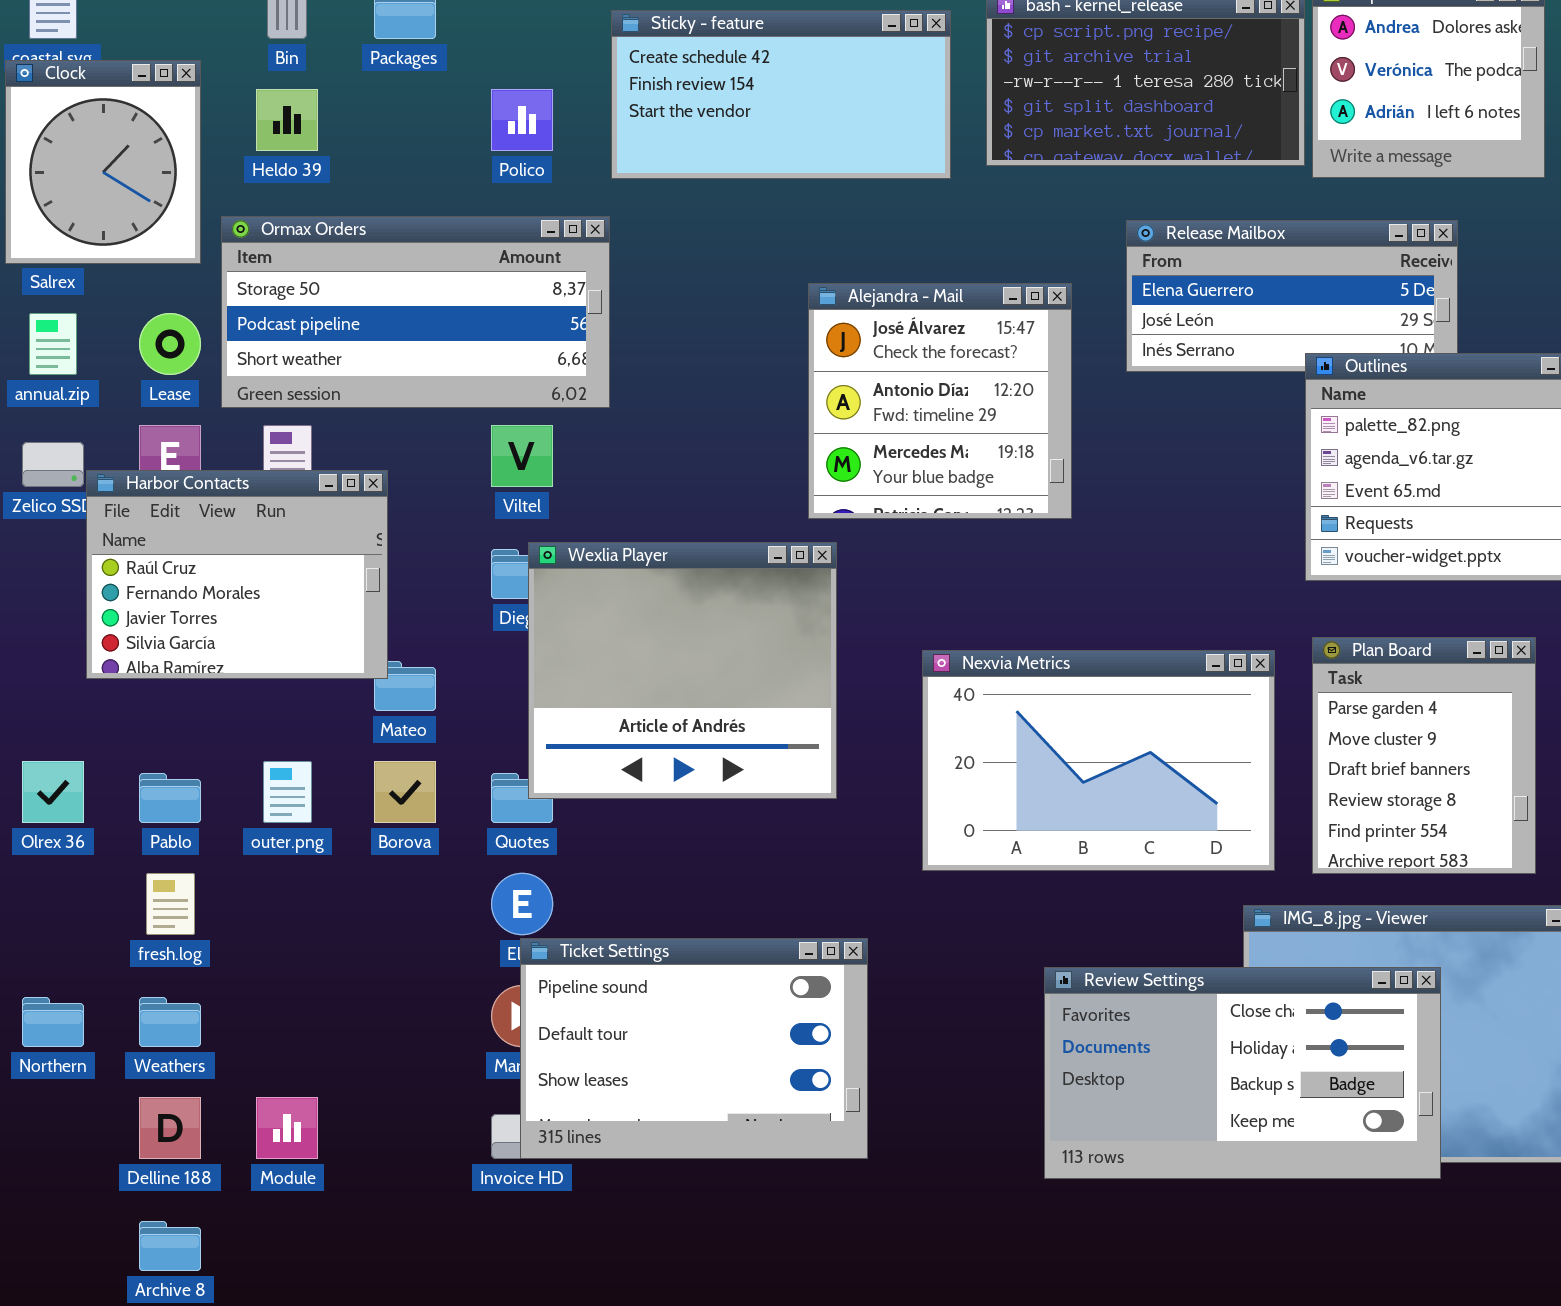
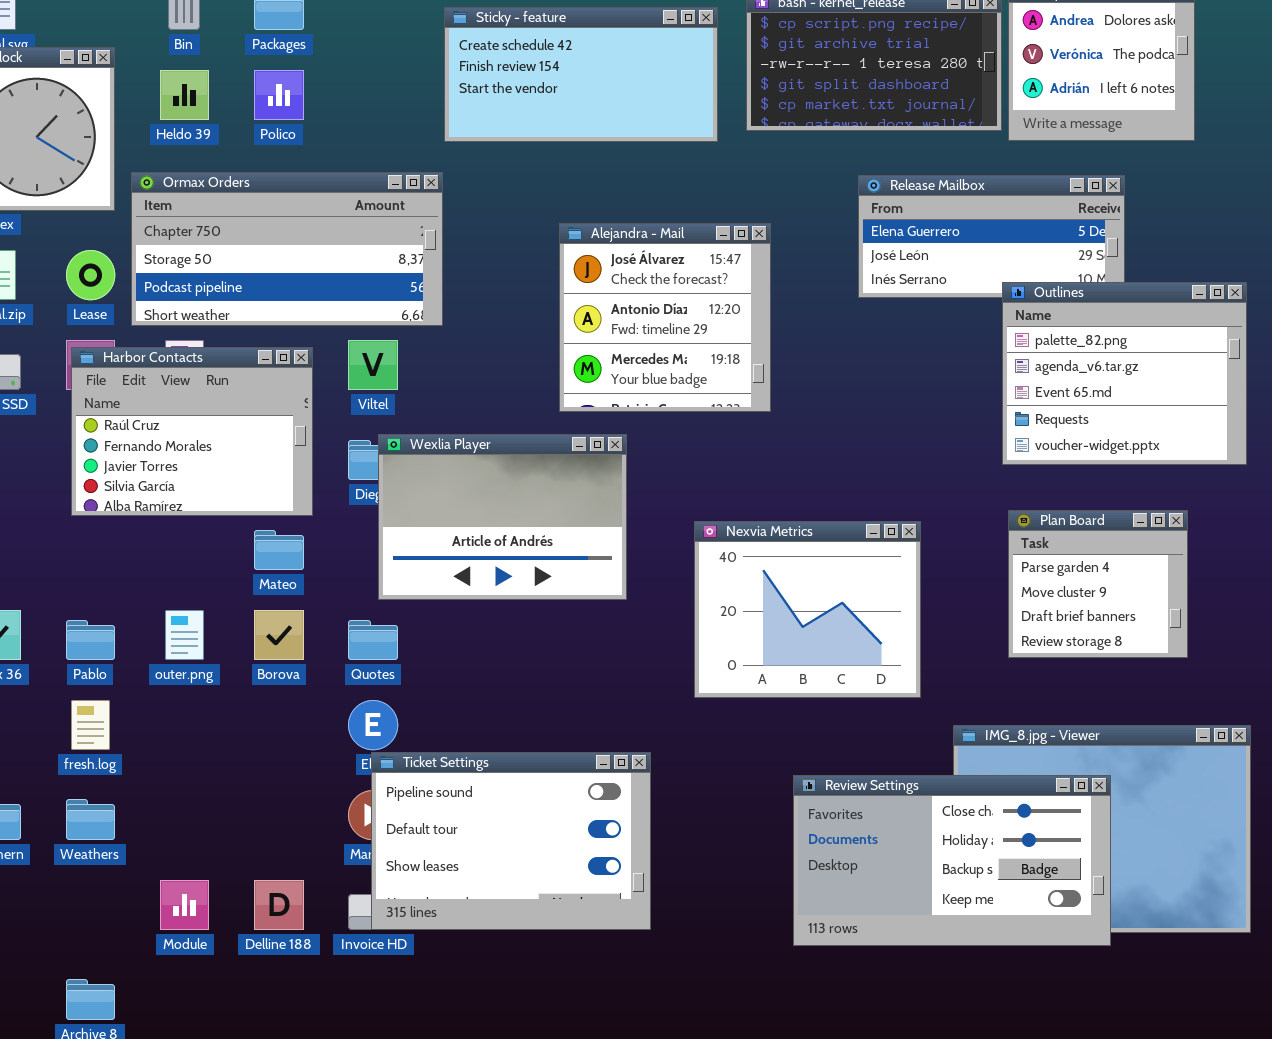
Polico: [491,89,553,151] -> [254,70,304,120], moved
Ormax Orders: [221,216,610,408] -> [131,172,443,326], scrolled up 1 row
Alejandra - Mail: [808,283,1072,519] -> [559,223,771,412], moved
Harbor Contacts: [86,470,388,679] -> [71,347,313,516], moved
Wexlia Player: [528,542,837,799] -> [378,434,627,600], resized
Plan Board: [1312,637,1536,874] -> [1008,510,1188,658], resized
Nexvia Metrics: [922,650,1275,871] -> [694,521,921,698], resized
Delline 188: [139,1097,201,1159] -> [254,880,304,930], moved

